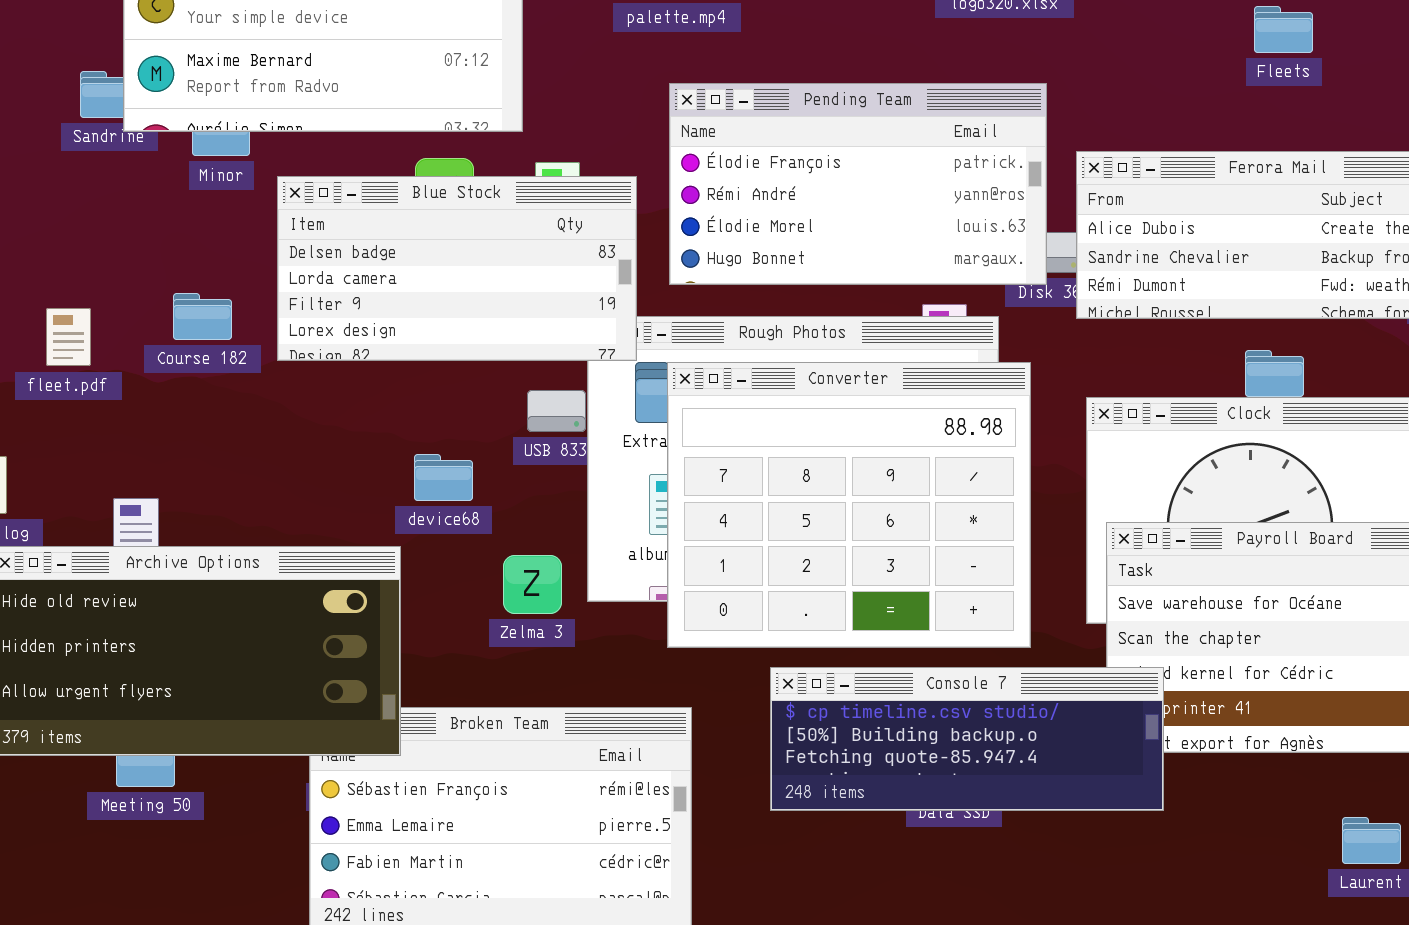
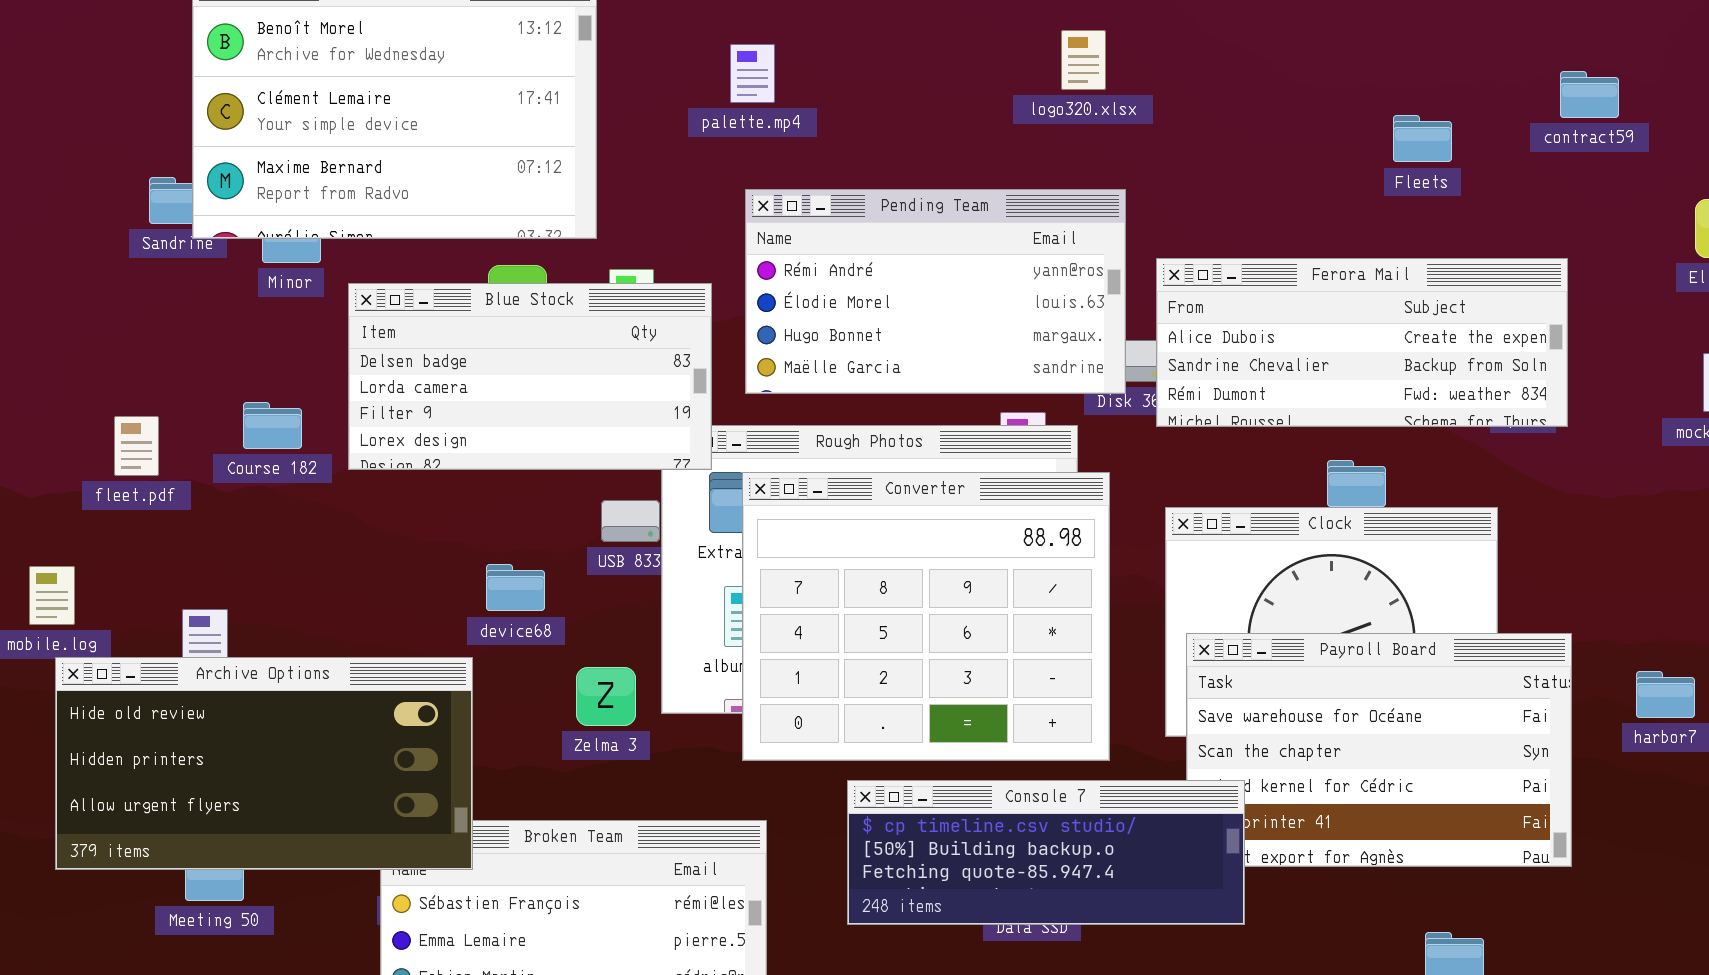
Fleets: [1254,6,1313,53] -> [1393,115,1452,162], moved
Pending Team: [669,83,1047,285] -> [745,189,1126,394], scrolled down 1 row

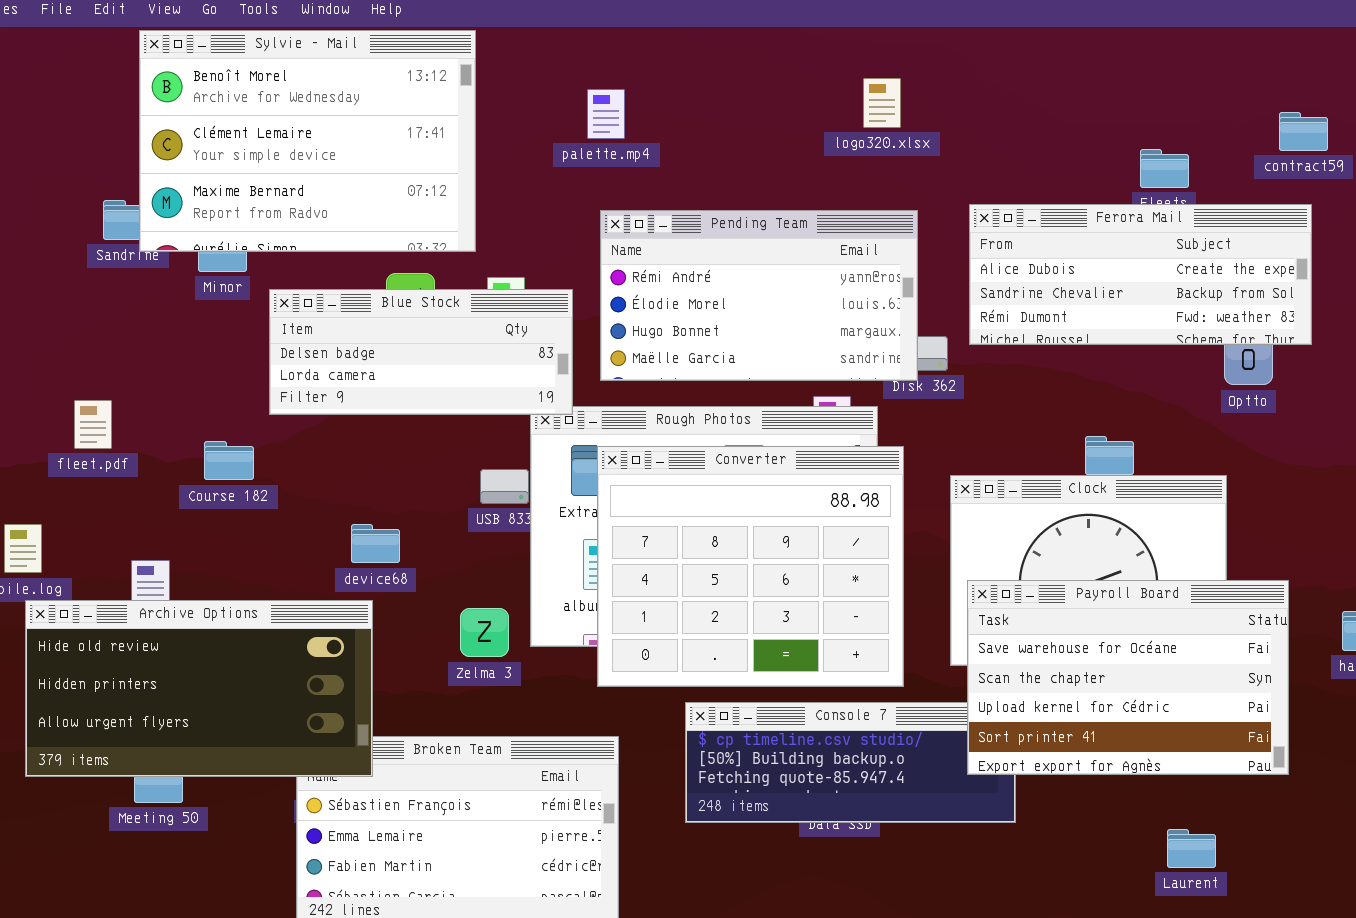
Ferora Mail: [1156,258,1568,427] -> [969,204,1312,345], moved
Blue Stock: [348,283,712,470] -> [269,289,573,415], resized
Course 182: [243,402,302,449] -> [204,441,254,480], moved
device68: [486,564,545,611] -> [351,524,400,563], moved
Payroll Board: [1186,633,1572,867] -> [967,580,1289,775], raised

